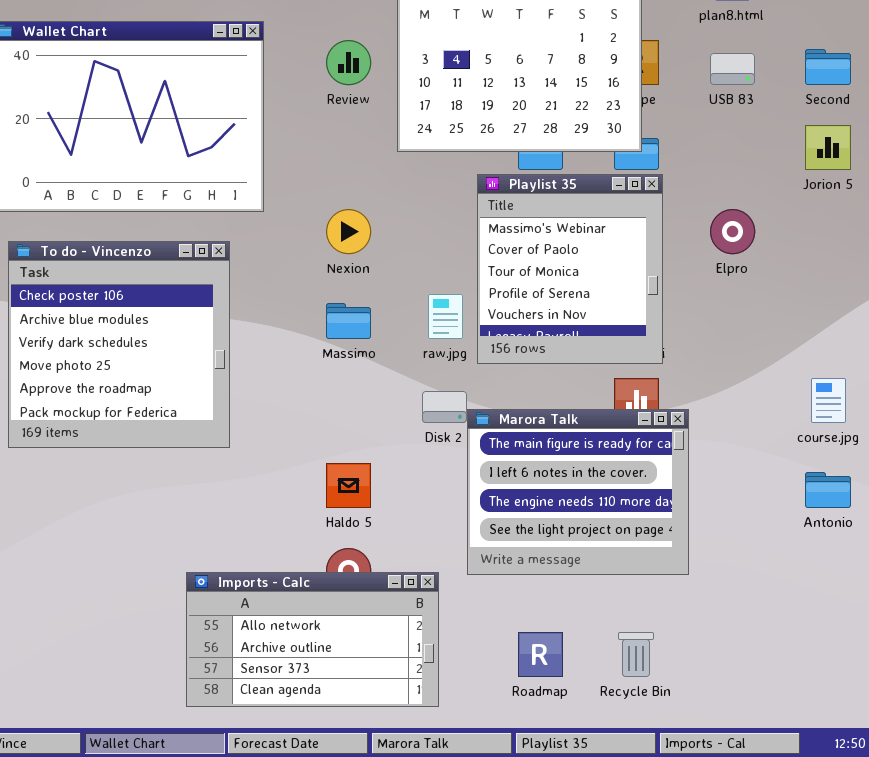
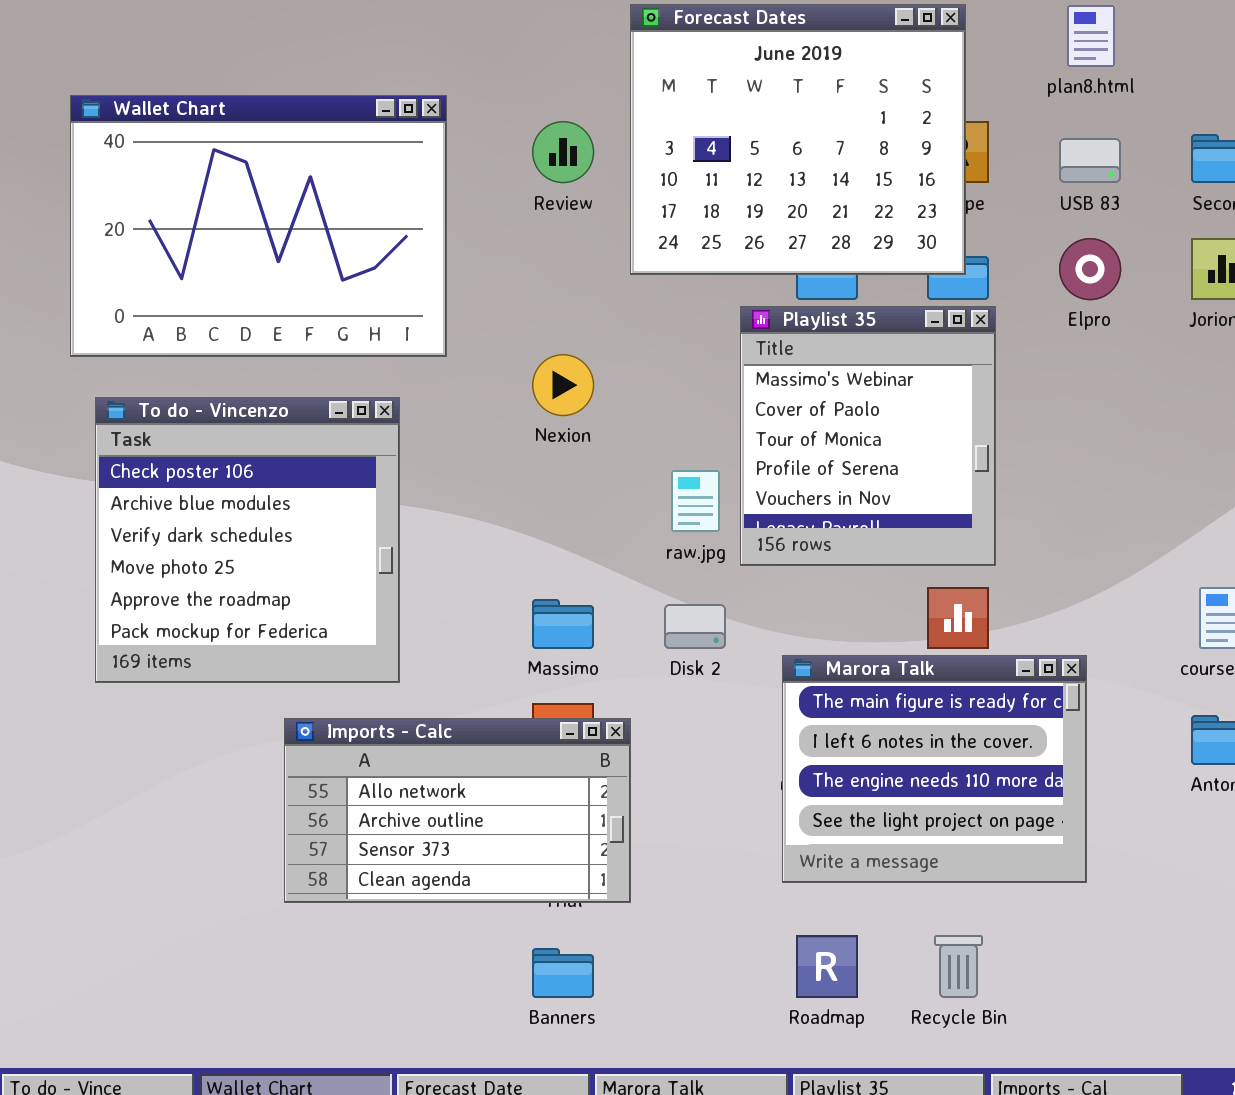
Elpro: [710,209,755,254] -> [1059,238,1121,300], moved
Massimo: [326,303,371,339] -> [532,599,594,649], moved
Marora Talk: [467,409,689,575] -> [782,655,1087,883], moved
Imports - Calc: [186,572,439,707] -> [284,718,631,903], moved

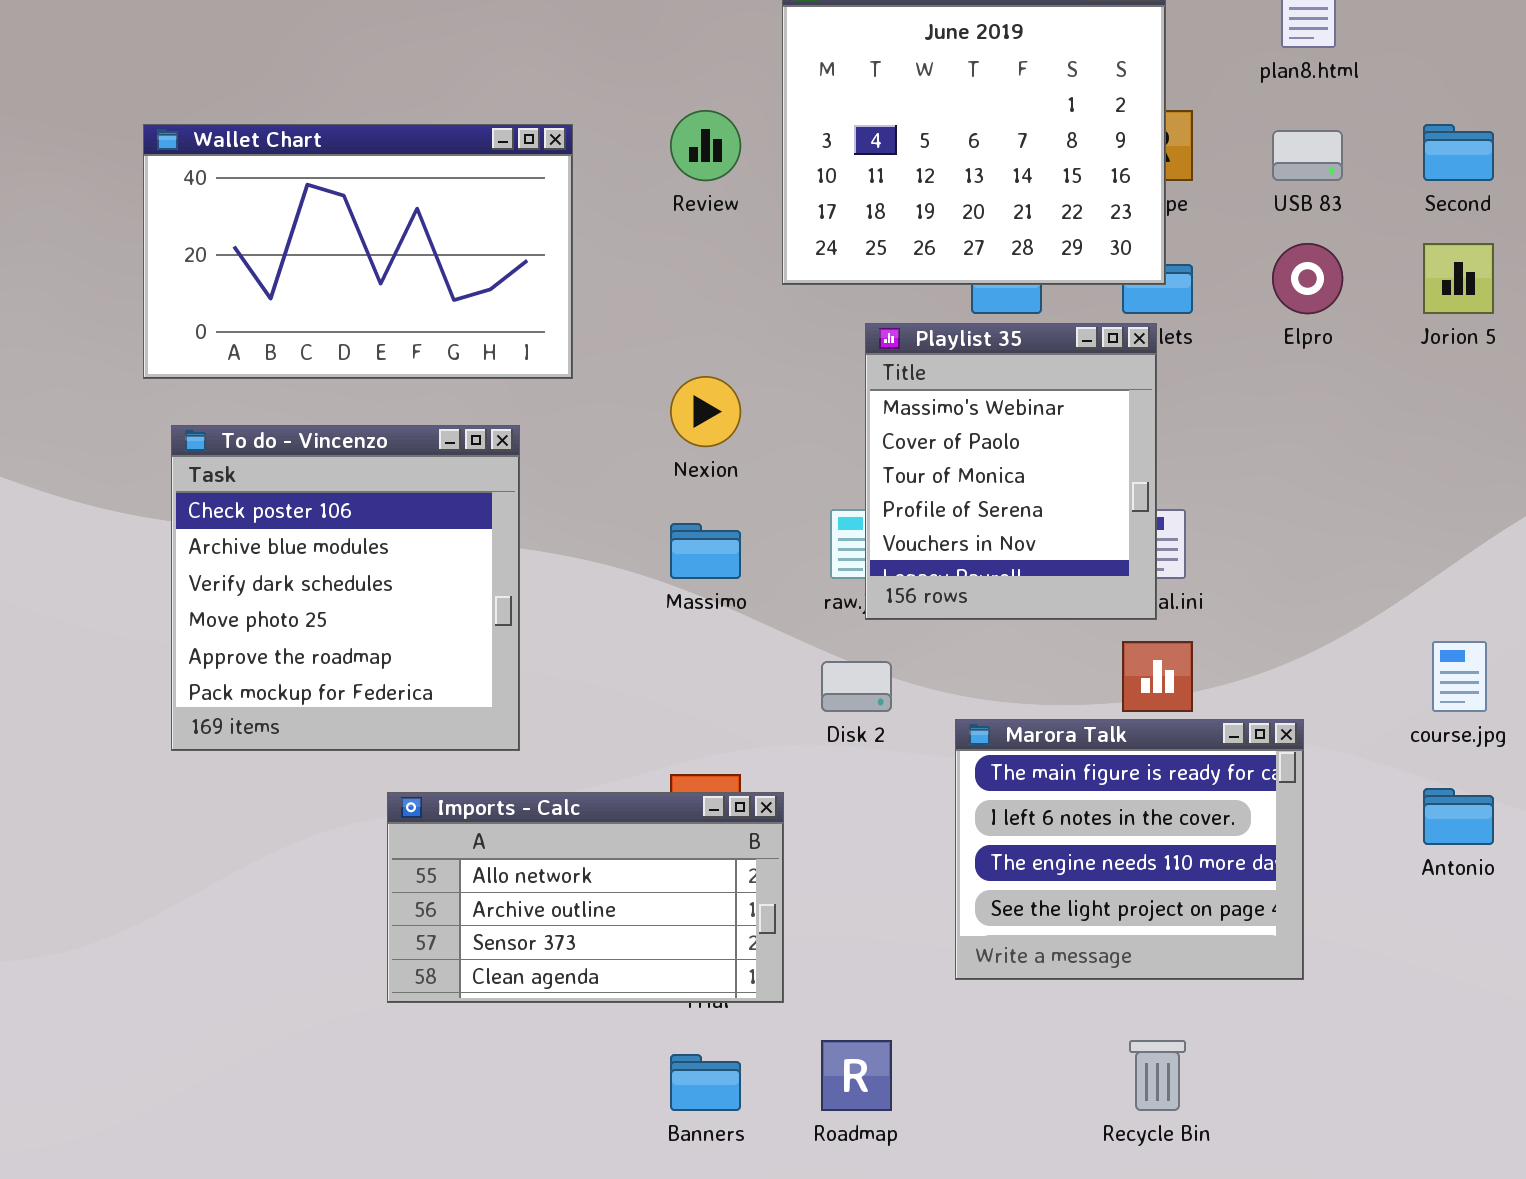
Wallet Chart: [70,95,447,357] -> [143,124,573,379], resized
Playlist 35: [740,306,996,566] -> [865,323,1157,620], moved
Massimo: [532,599,594,649] -> [670,523,741,579], moved
Roadmap: [796,935,858,998] -> [821,1040,892,1111], moved

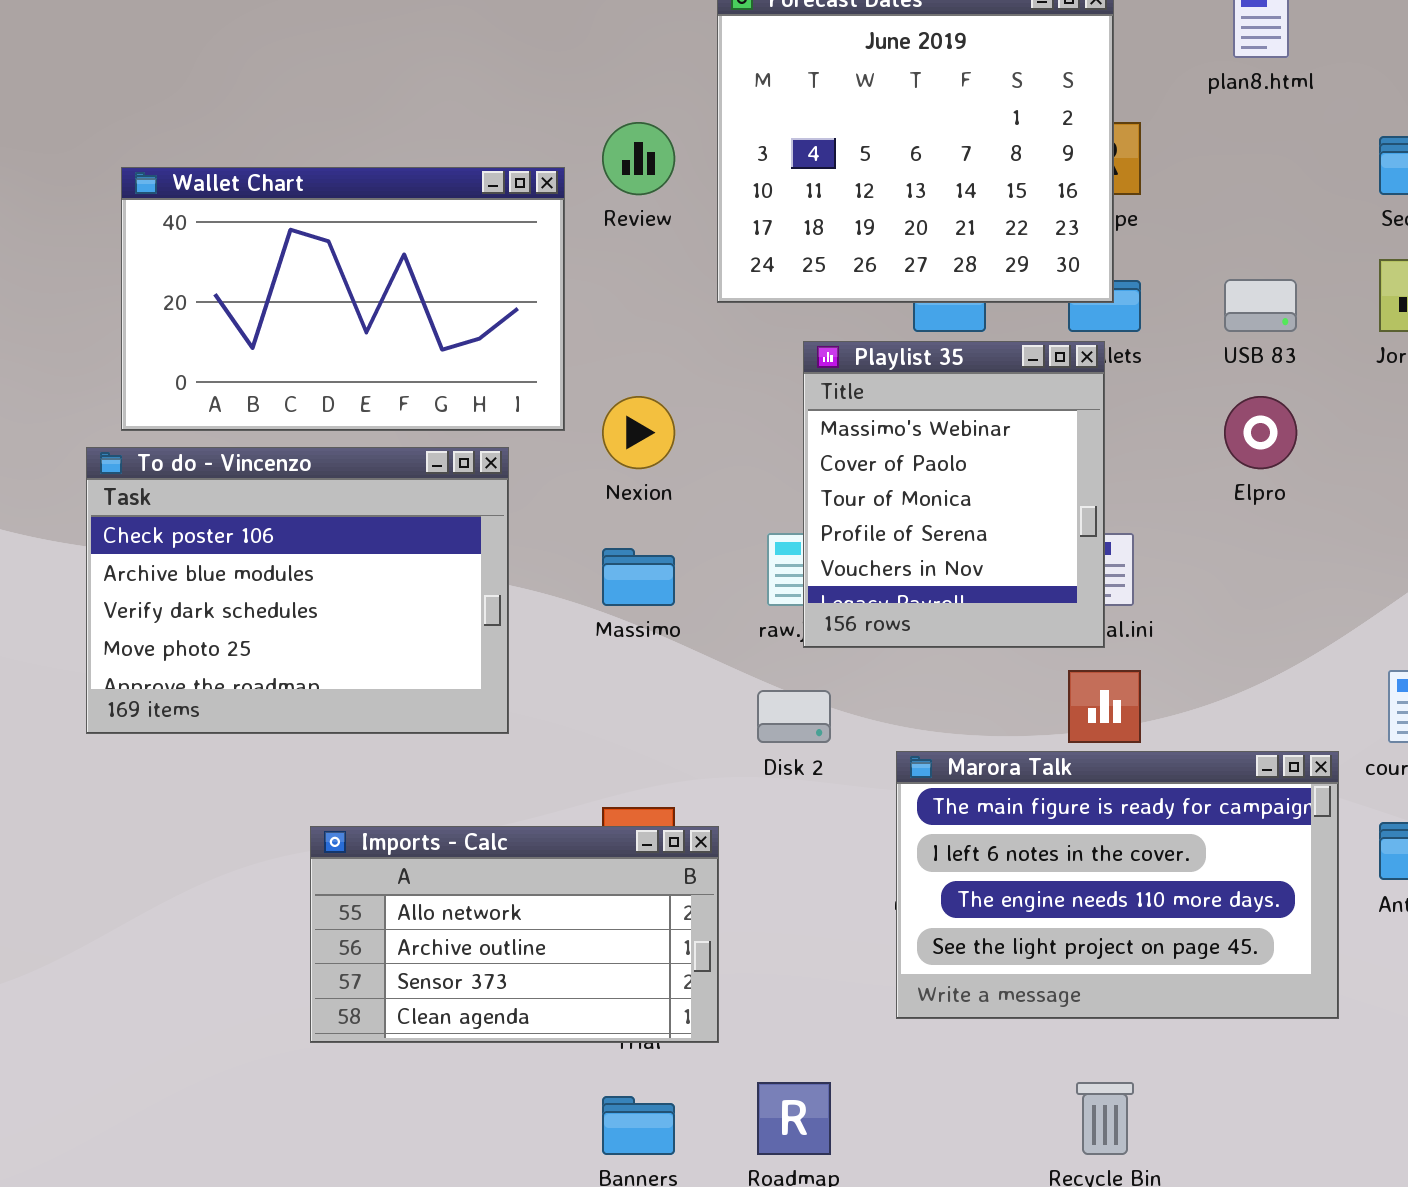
Wallet Chart: [143,124,573,379] -> [121,167,565,431], moved
USB 83: [1272,130,1343,181] -> [1224,279,1297,332], moved
Elpro: [1272,243,1343,314] -> [1224,396,1297,469], moved
To do - Vincenzo: [171,425,520,751] -> [86,447,509,734], resized
Marora Talk: [955,719,1304,980] -> [896,751,1339,1019], resized

